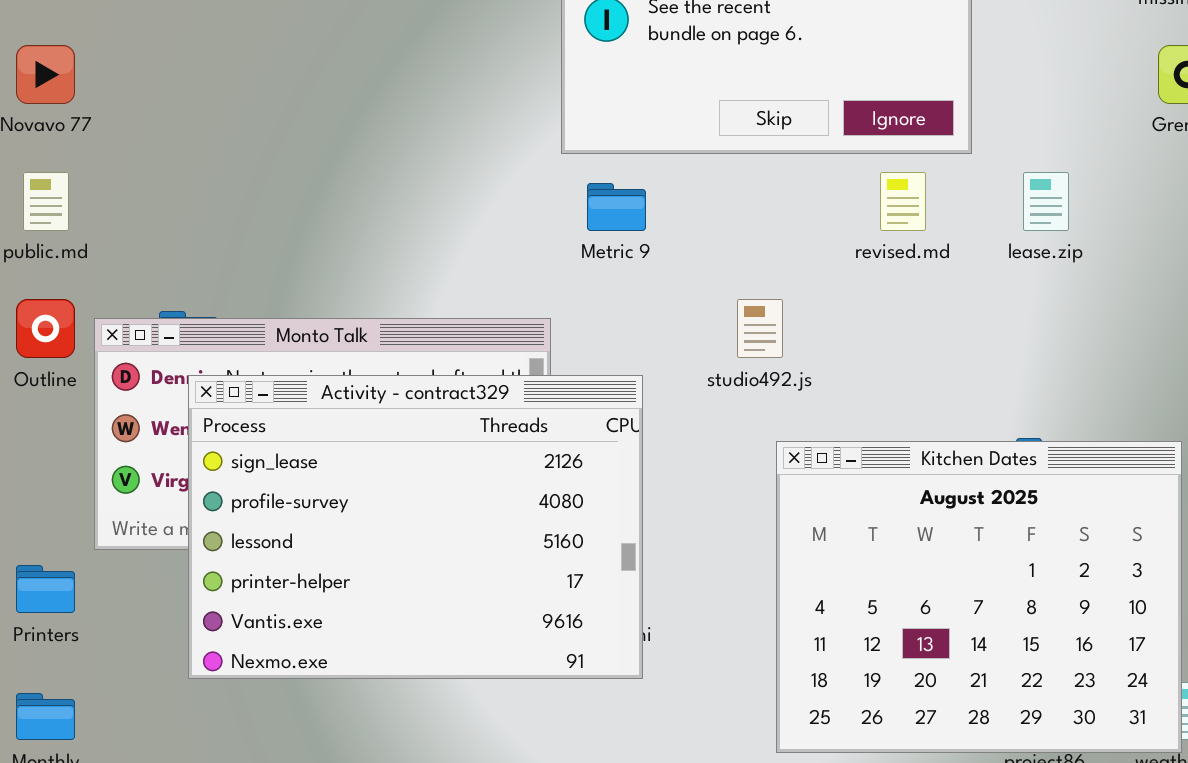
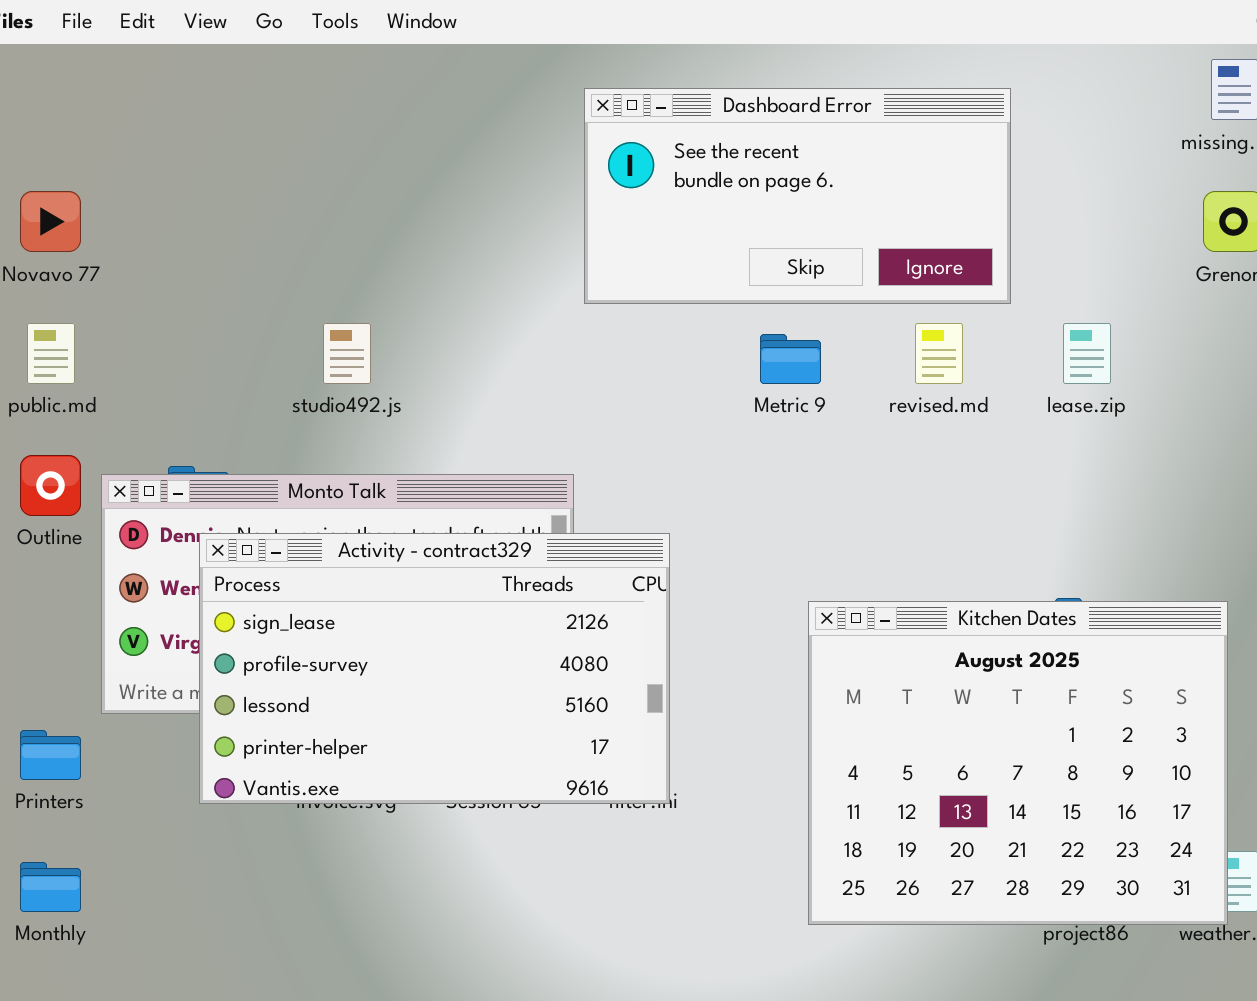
Metric 9: [587,183,646,231] -> [760,334,821,384], moved
studio492.js: [737,299,783,358] -> [323,323,371,384], moved
Activity - contract329: [188,375,643,679] -> [199,533,670,804], resized

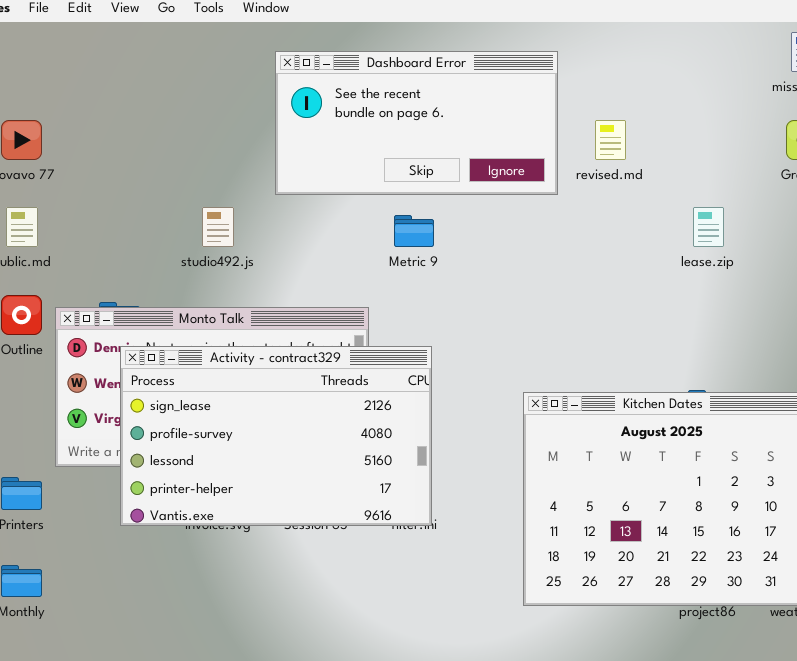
Dashboard Error: [584,88,1011,304] -> [275,51,558,195], moved
revised.md: [915,323,963,384] -> [595,120,626,160], moved
Metric 9: [760,334,821,384] -> [394,215,434,247], moved

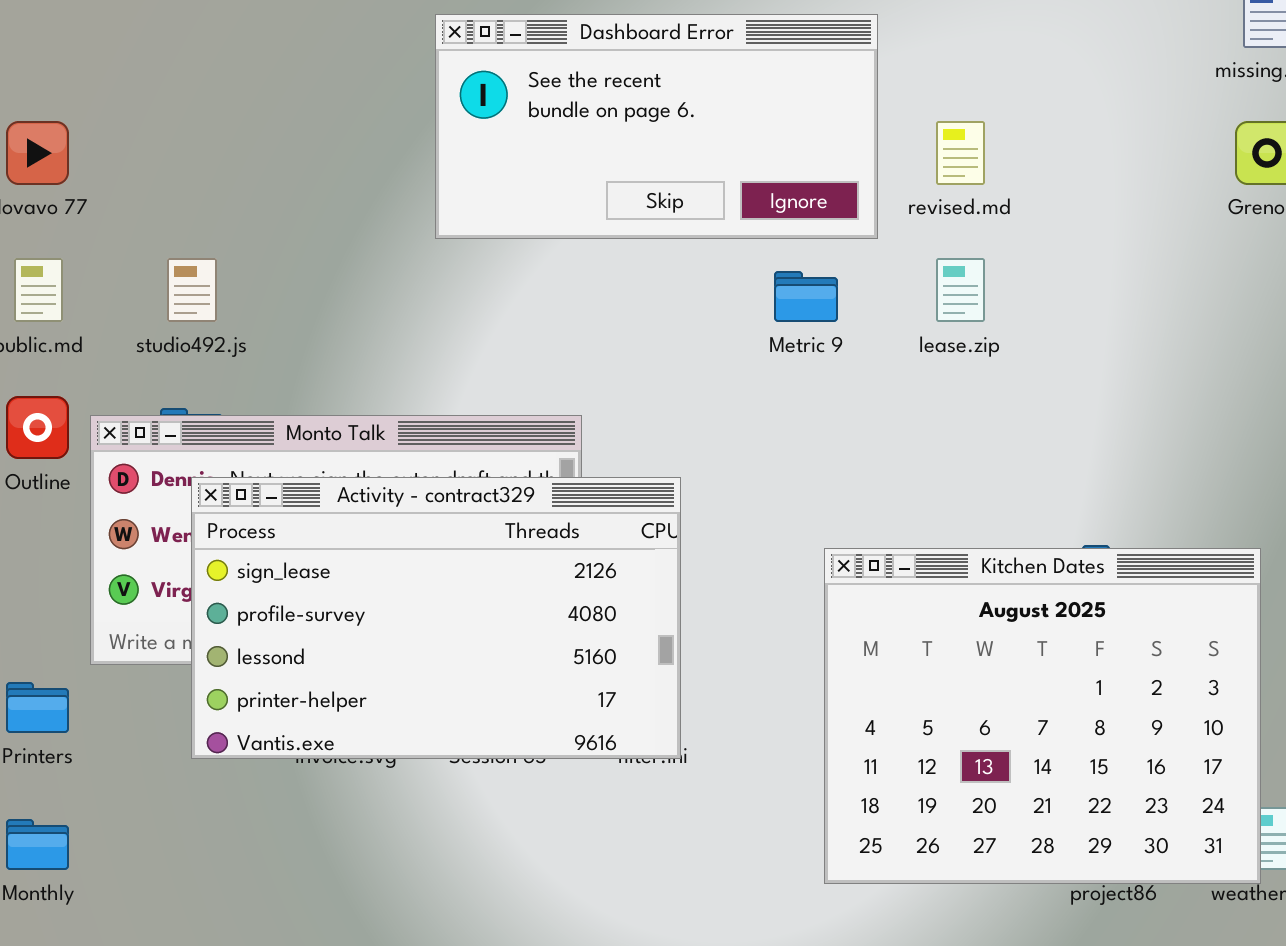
studio492.js: [202,207,234,247] -> [167,258,217,322], moved
lease.zip: [693,207,724,247] -> [936,258,985,322], moved
Metric 9: [394,215,434,247] -> [774,271,838,322], moved

